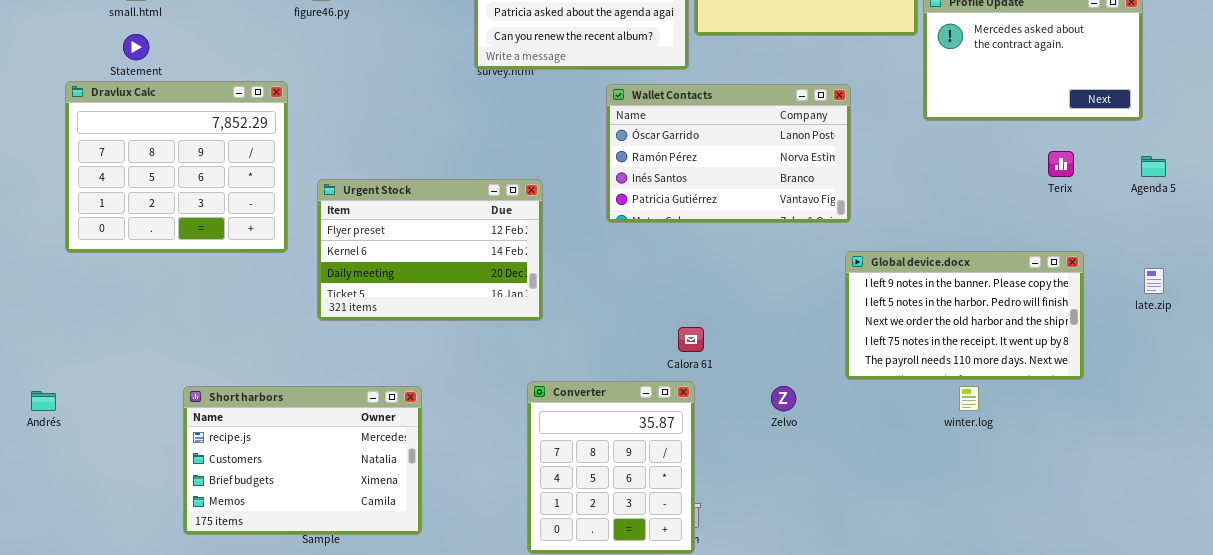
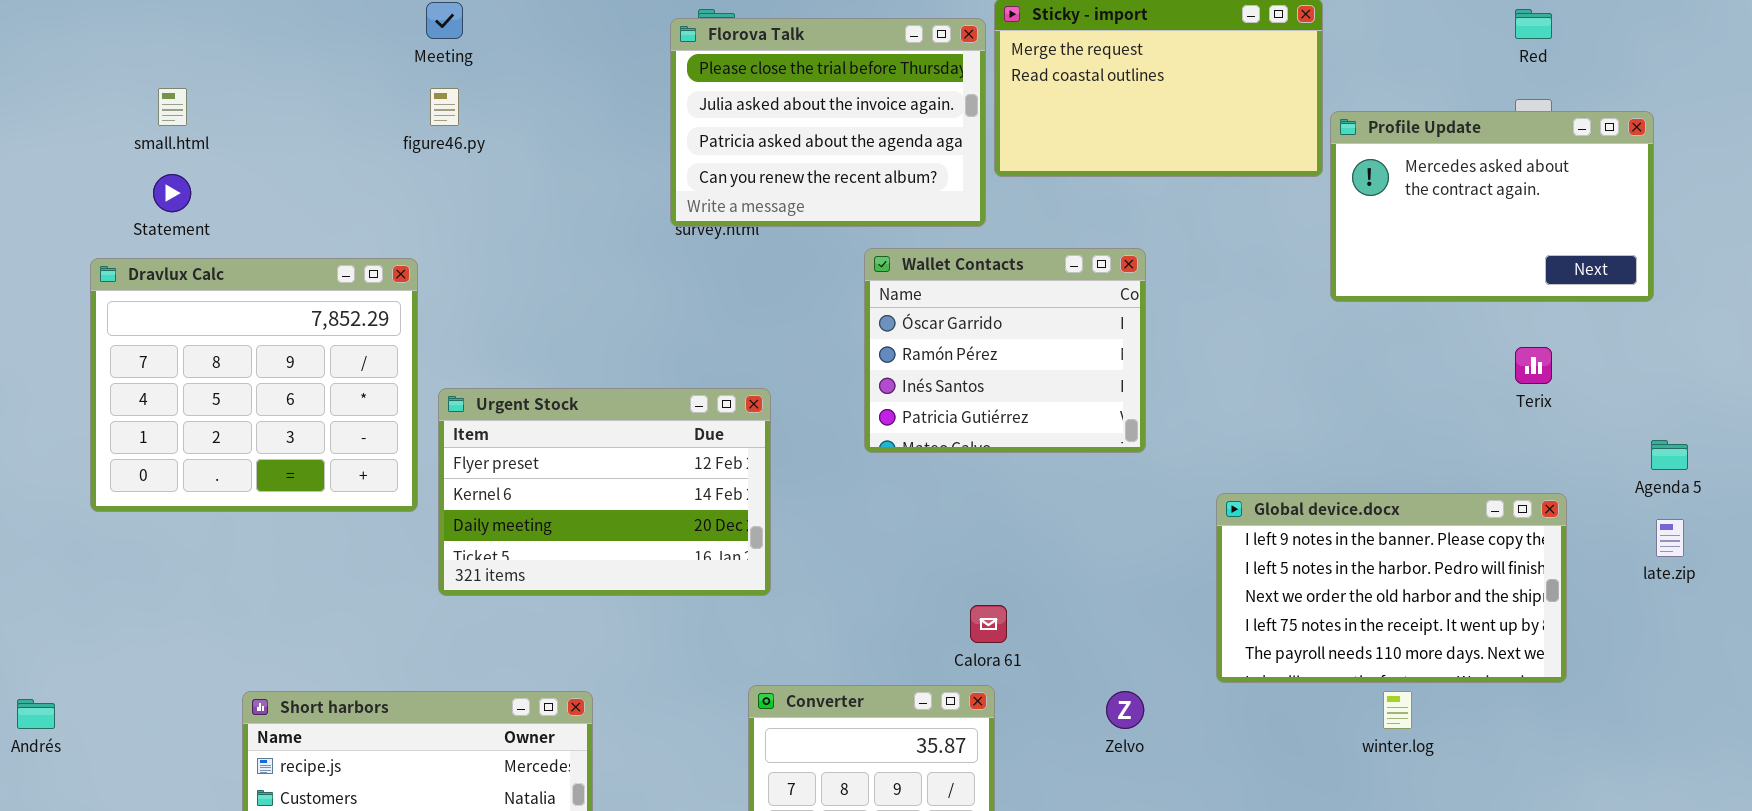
Dravlux Calc: [65,81,288,253] -> [90,258,418,512], moved
Wallet Contacts: [606,84,851,223] -> [864,248,1146,453], resized
Agenda 5: [1141,156,1166,177] -> [1651,440,1688,470], moved

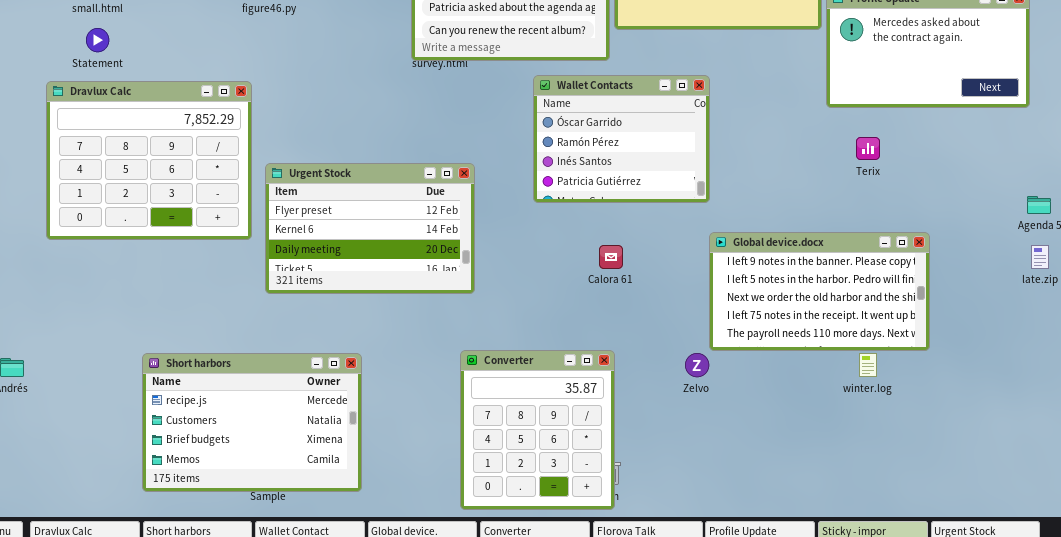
Terix: [1515,347,1552,384] -> [856,137,880,160], moved
Global device.docx: [1216,493,1567,683] -> [709,232,930,351], moved
Calora 61: [970,605,1007,643] -> [599,245,623,269], moved

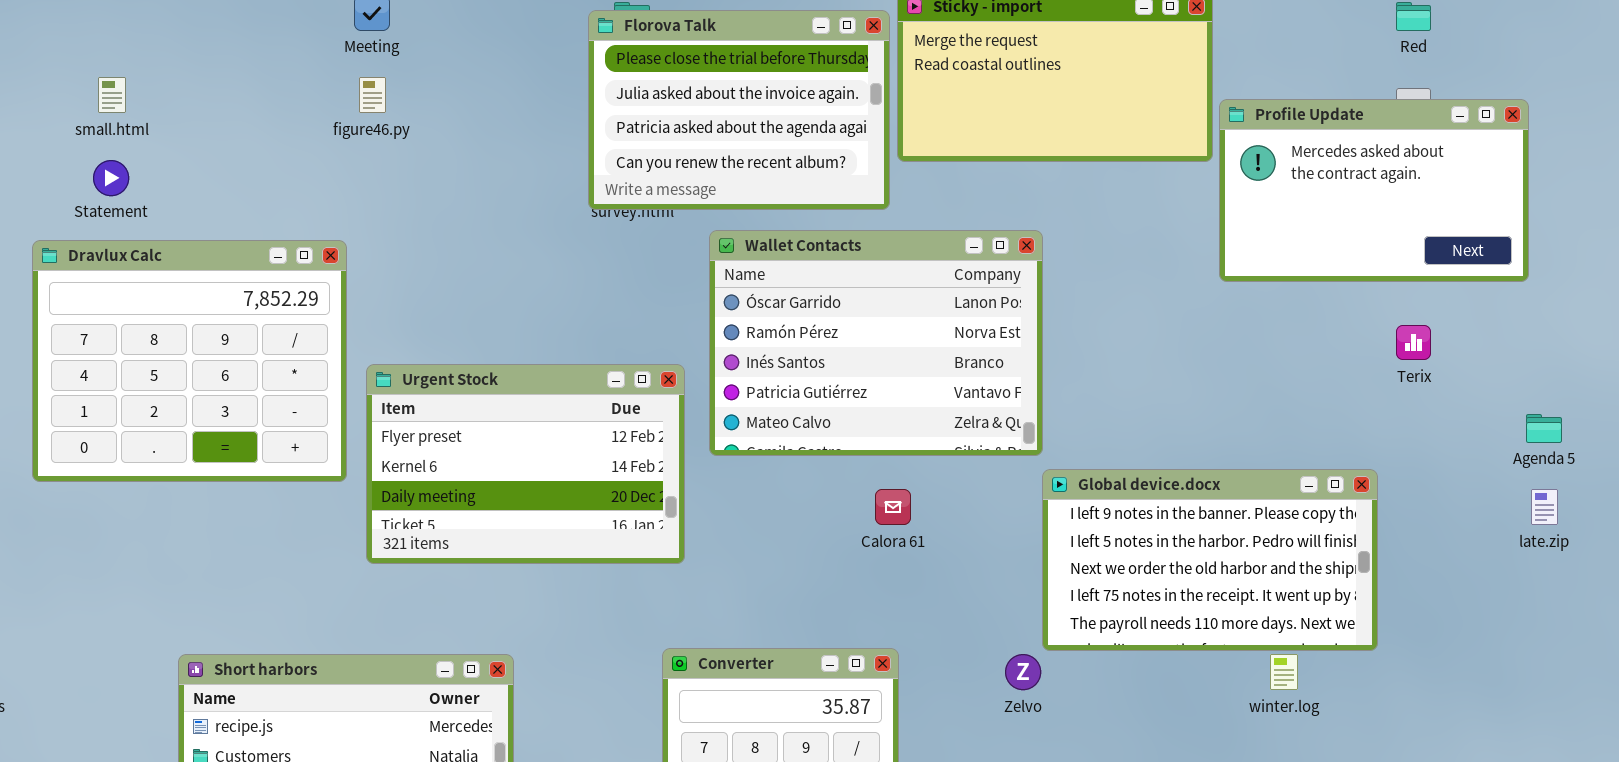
Wallet Contacts: [533,75,710,203] -> [709,230,1043,456], resized
Terix: [856,137,880,160] -> [1396,325,1431,360], moved

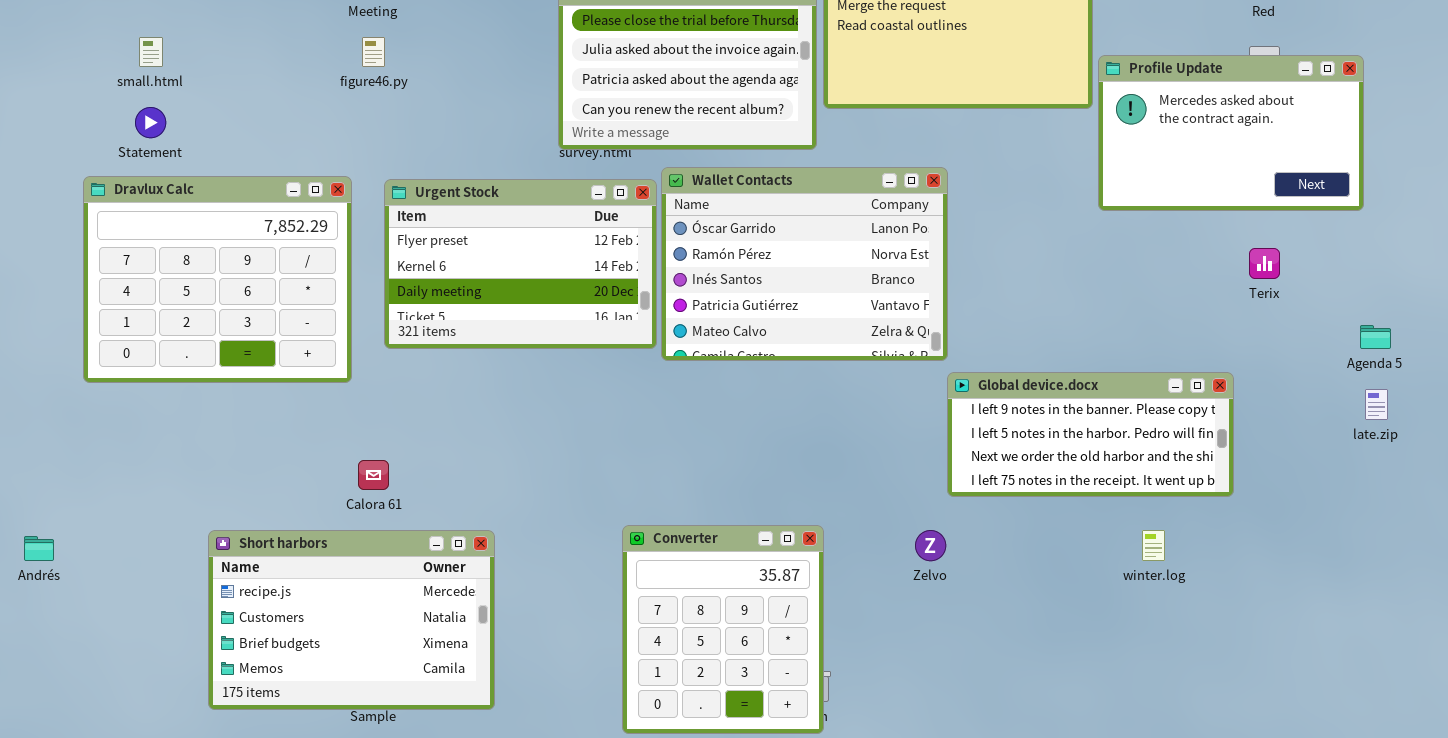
Urgent Stock: [366,364,685,564] -> [384,179,657,349], moved
Global device.docx: [1042,469,1378,651] -> [947,372,1234,497], resized
Calora 61: [875,489,911,525] -> [358,460,389,490], moved

